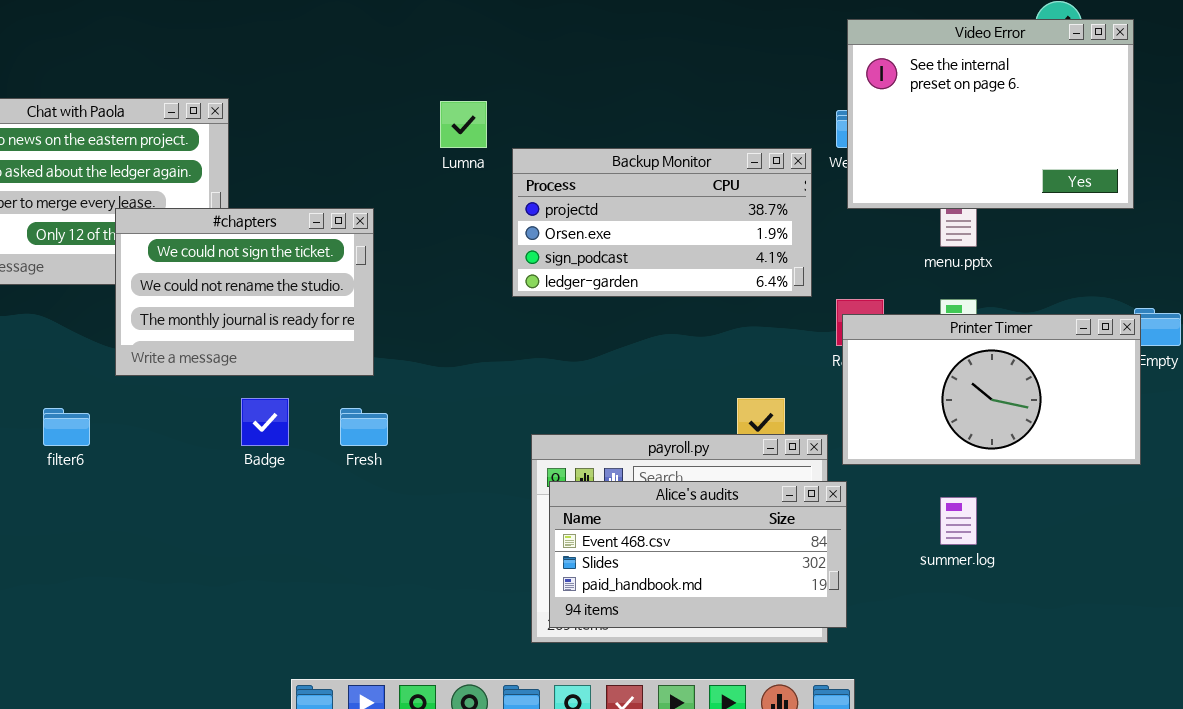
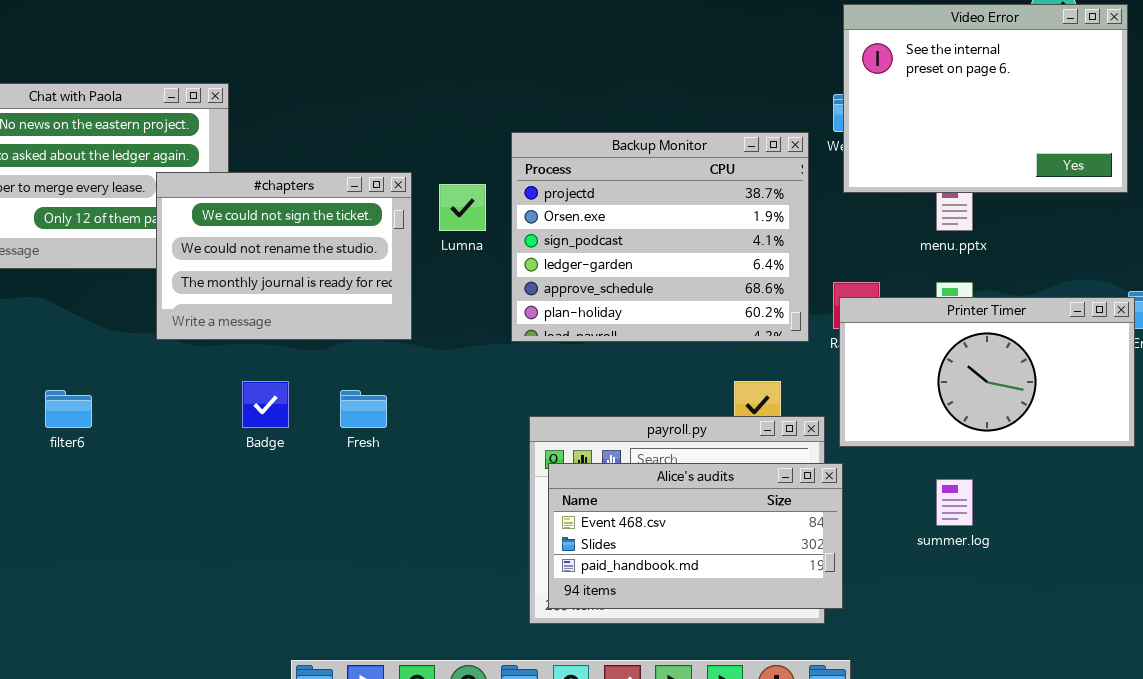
Lumna: [440,101,487,148] -> [439,184,486,231], moved
Backup Monitor: [512,148,812,297] -> [511,132,809,342], resized
#chapters: [115,208,374,376] -> [156,172,412,340], moved

